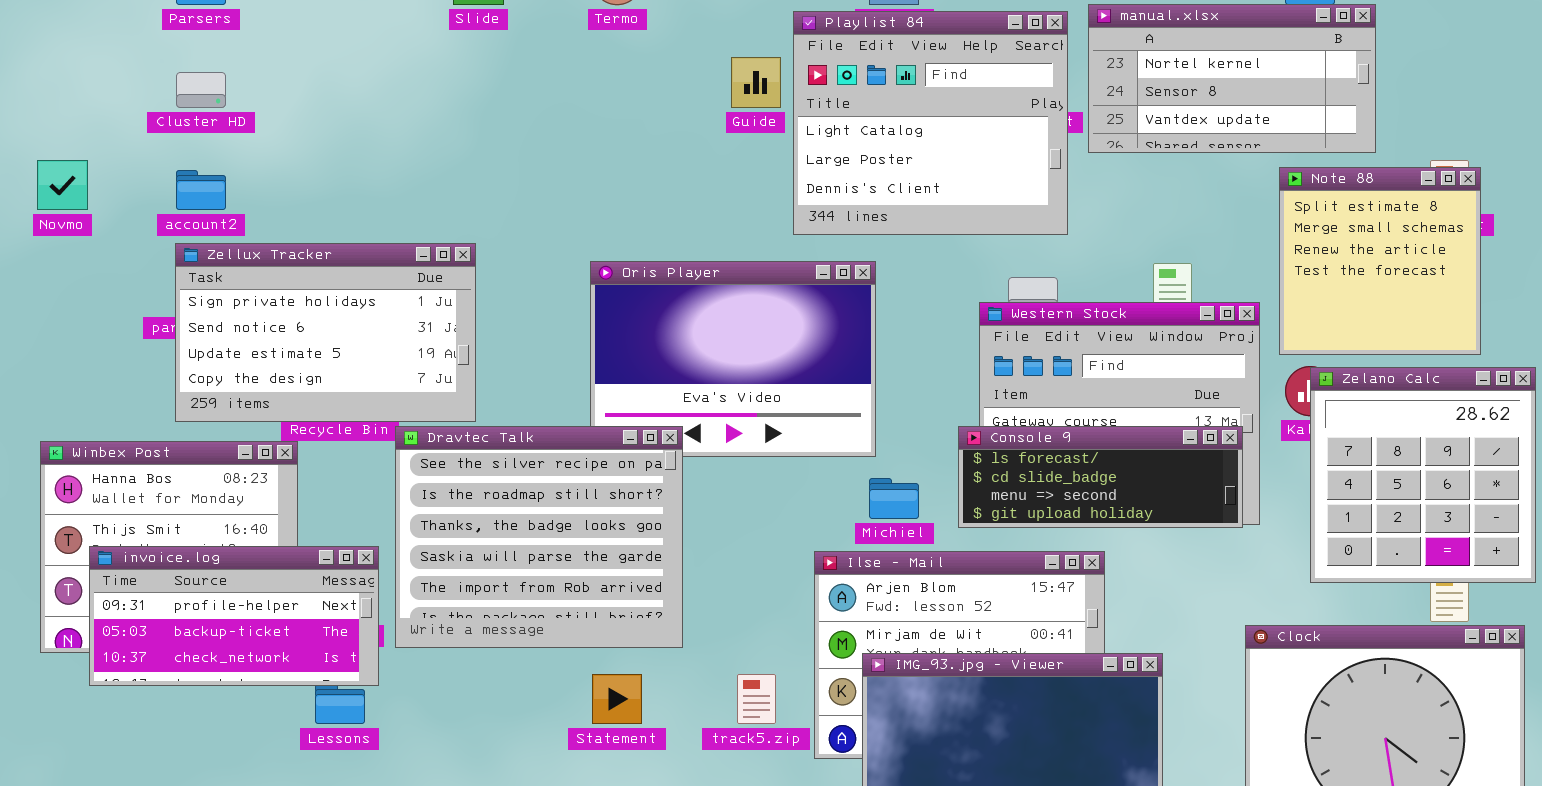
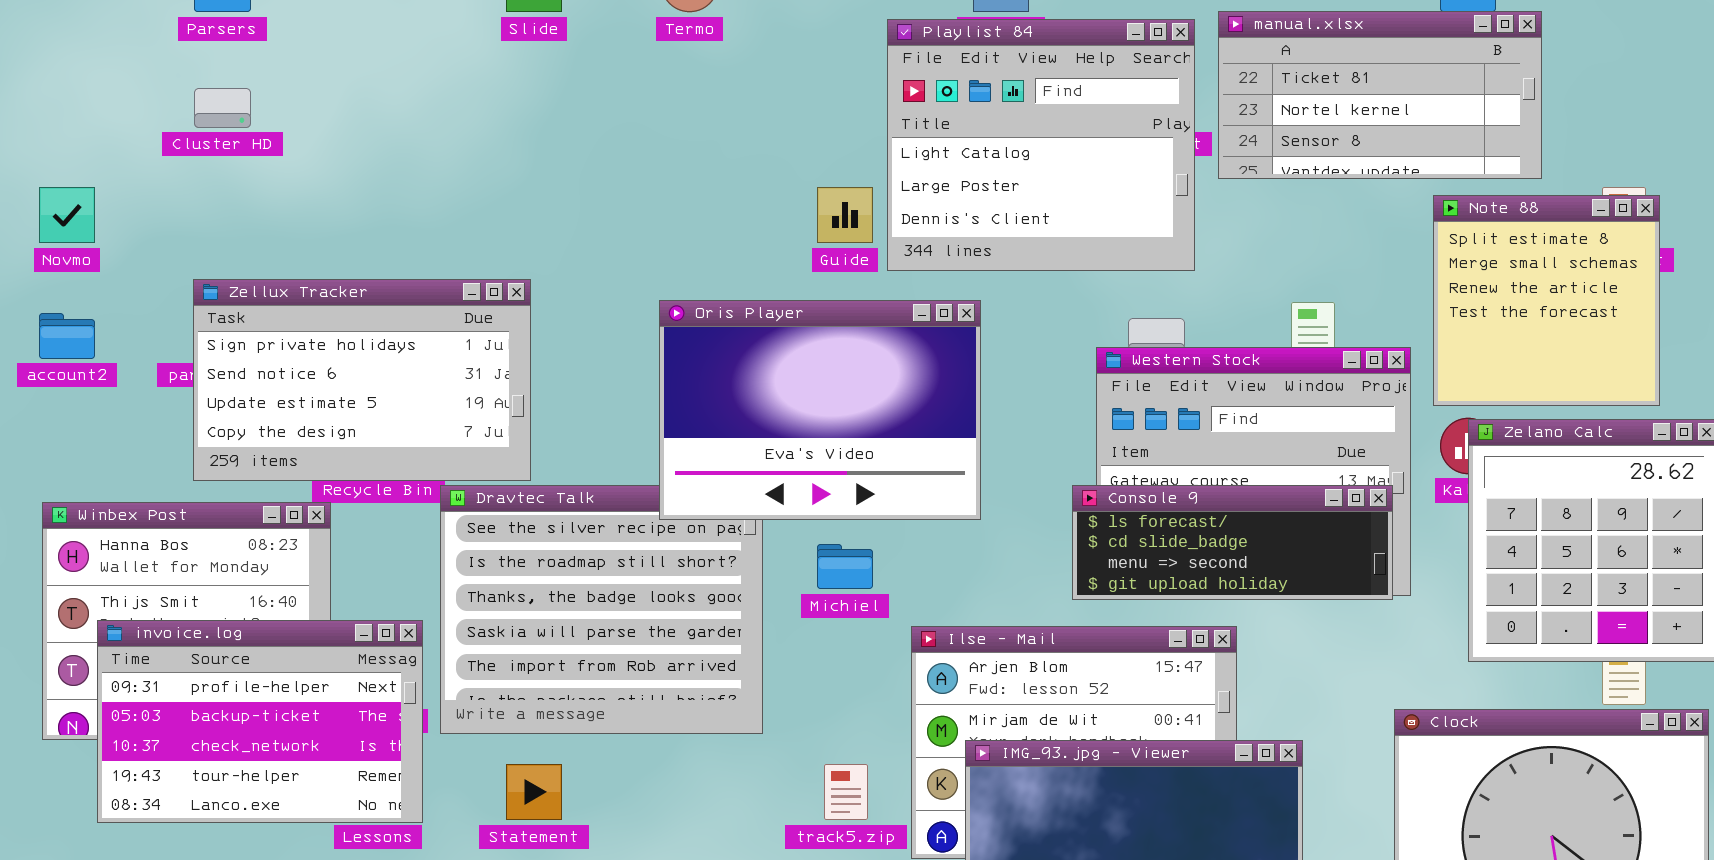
manual.xlsx: [1088,4,1376,153] -> [1218,11,1542,179], scrolled up 1 row
Guide: [731,57,781,108] -> [817,187,873,243], moved
account2: [176,170,226,210] -> [39,313,95,359], moved
Oris Player: [590,261,876,457] -> [659,300,981,520], raised
Michiel: [869,478,919,519] -> [817,544,873,589], moved
invoice.log: [89,546,379,686] -> [97,620,423,823], resized
Statement: [592,674,642,724] -> [506,764,562,820], moved

